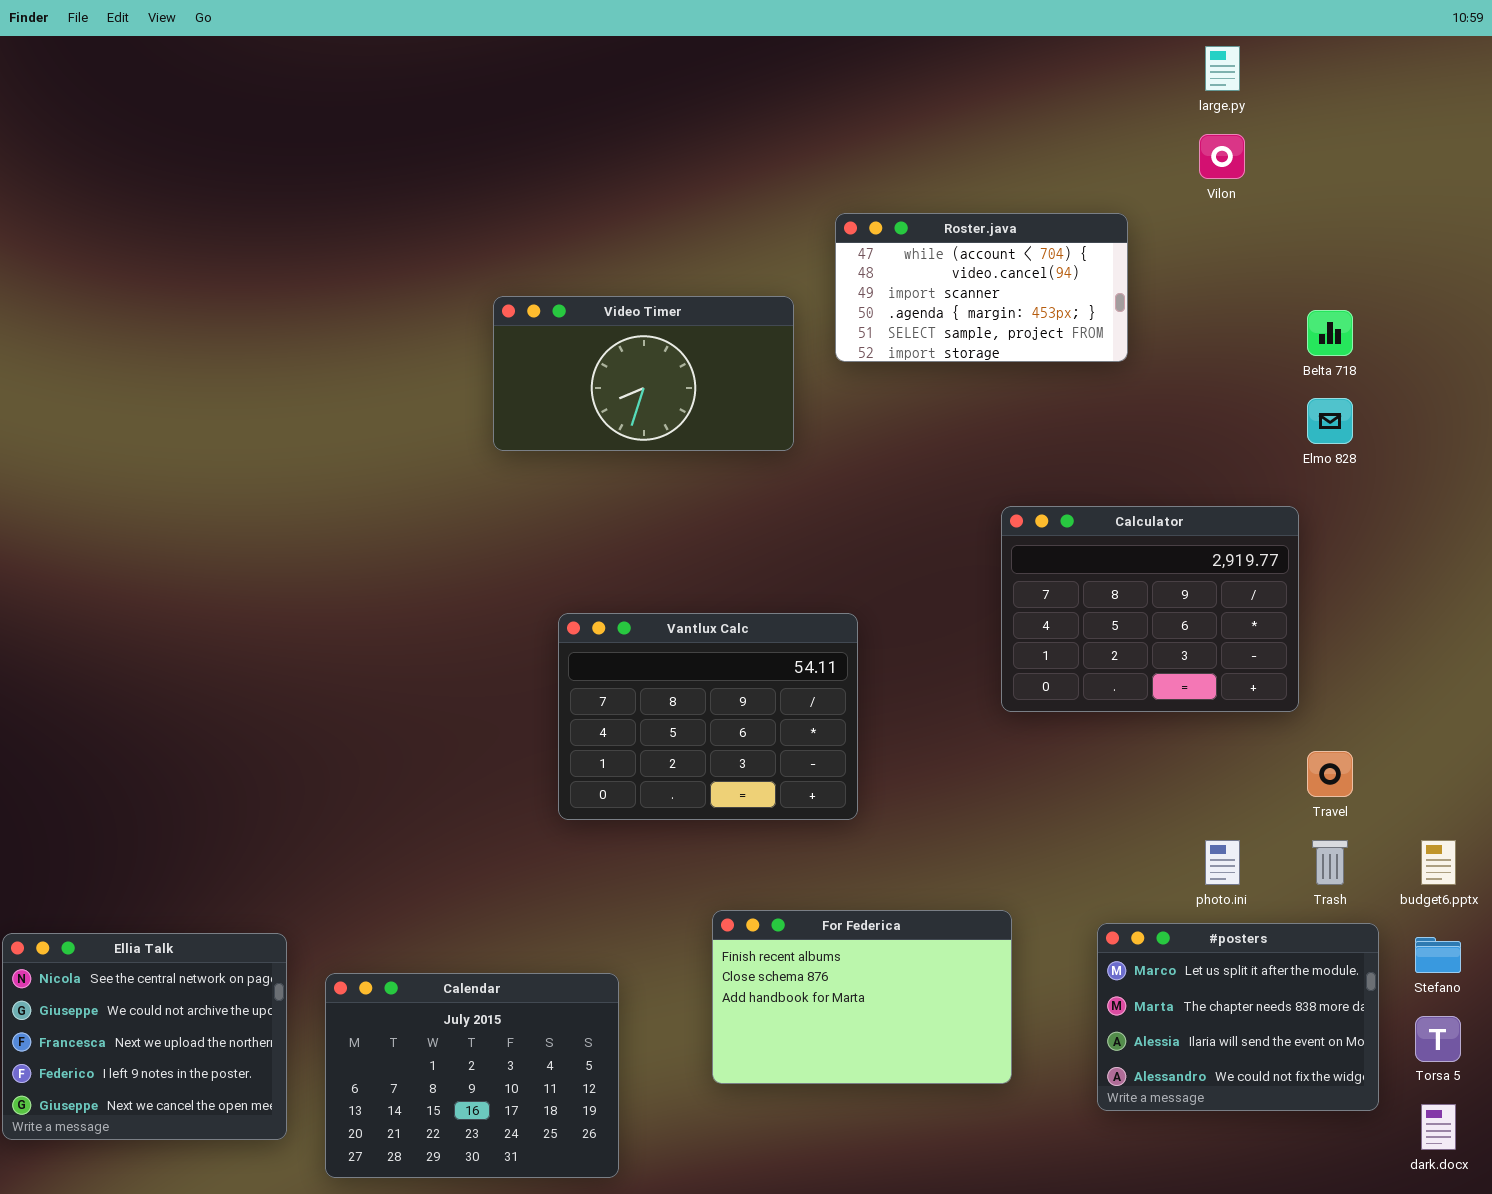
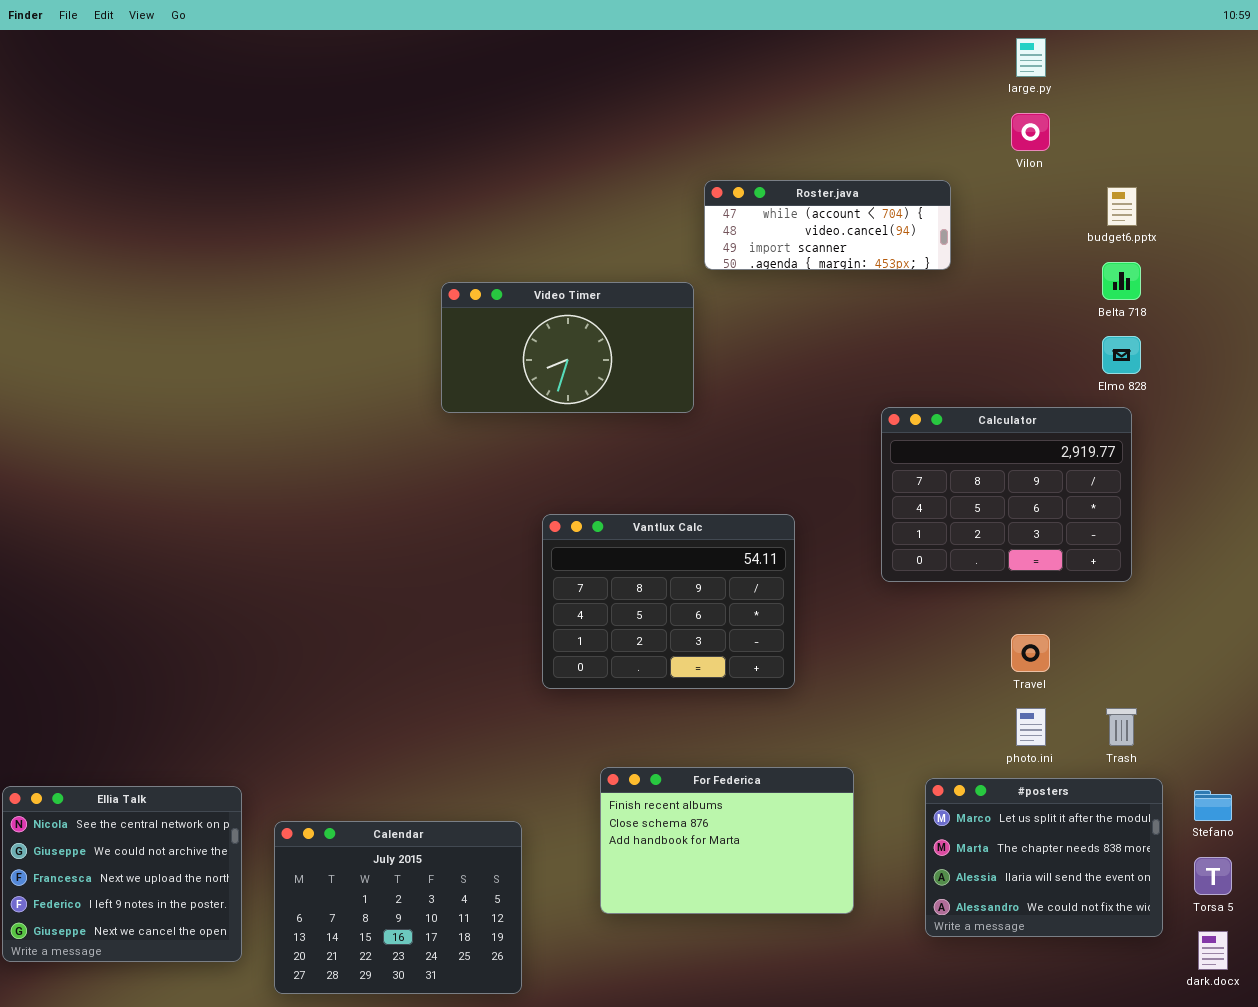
Roster.java: [835,213,1128,362] -> [704,180,951,270], resized
Video Timer: [493,296,794,451] -> [441,282,694,413], moved
Calculator: [1001,506,1299,712] -> [881,407,1132,582], moved
Vantlux Calc: [558,613,858,820] -> [542,514,795,689], moved
Travel: [1307,751,1353,797] -> [1011,634,1050,672], moved
budget6.pptx: [1421,840,1456,885] -> [1107,187,1137,226], moved

